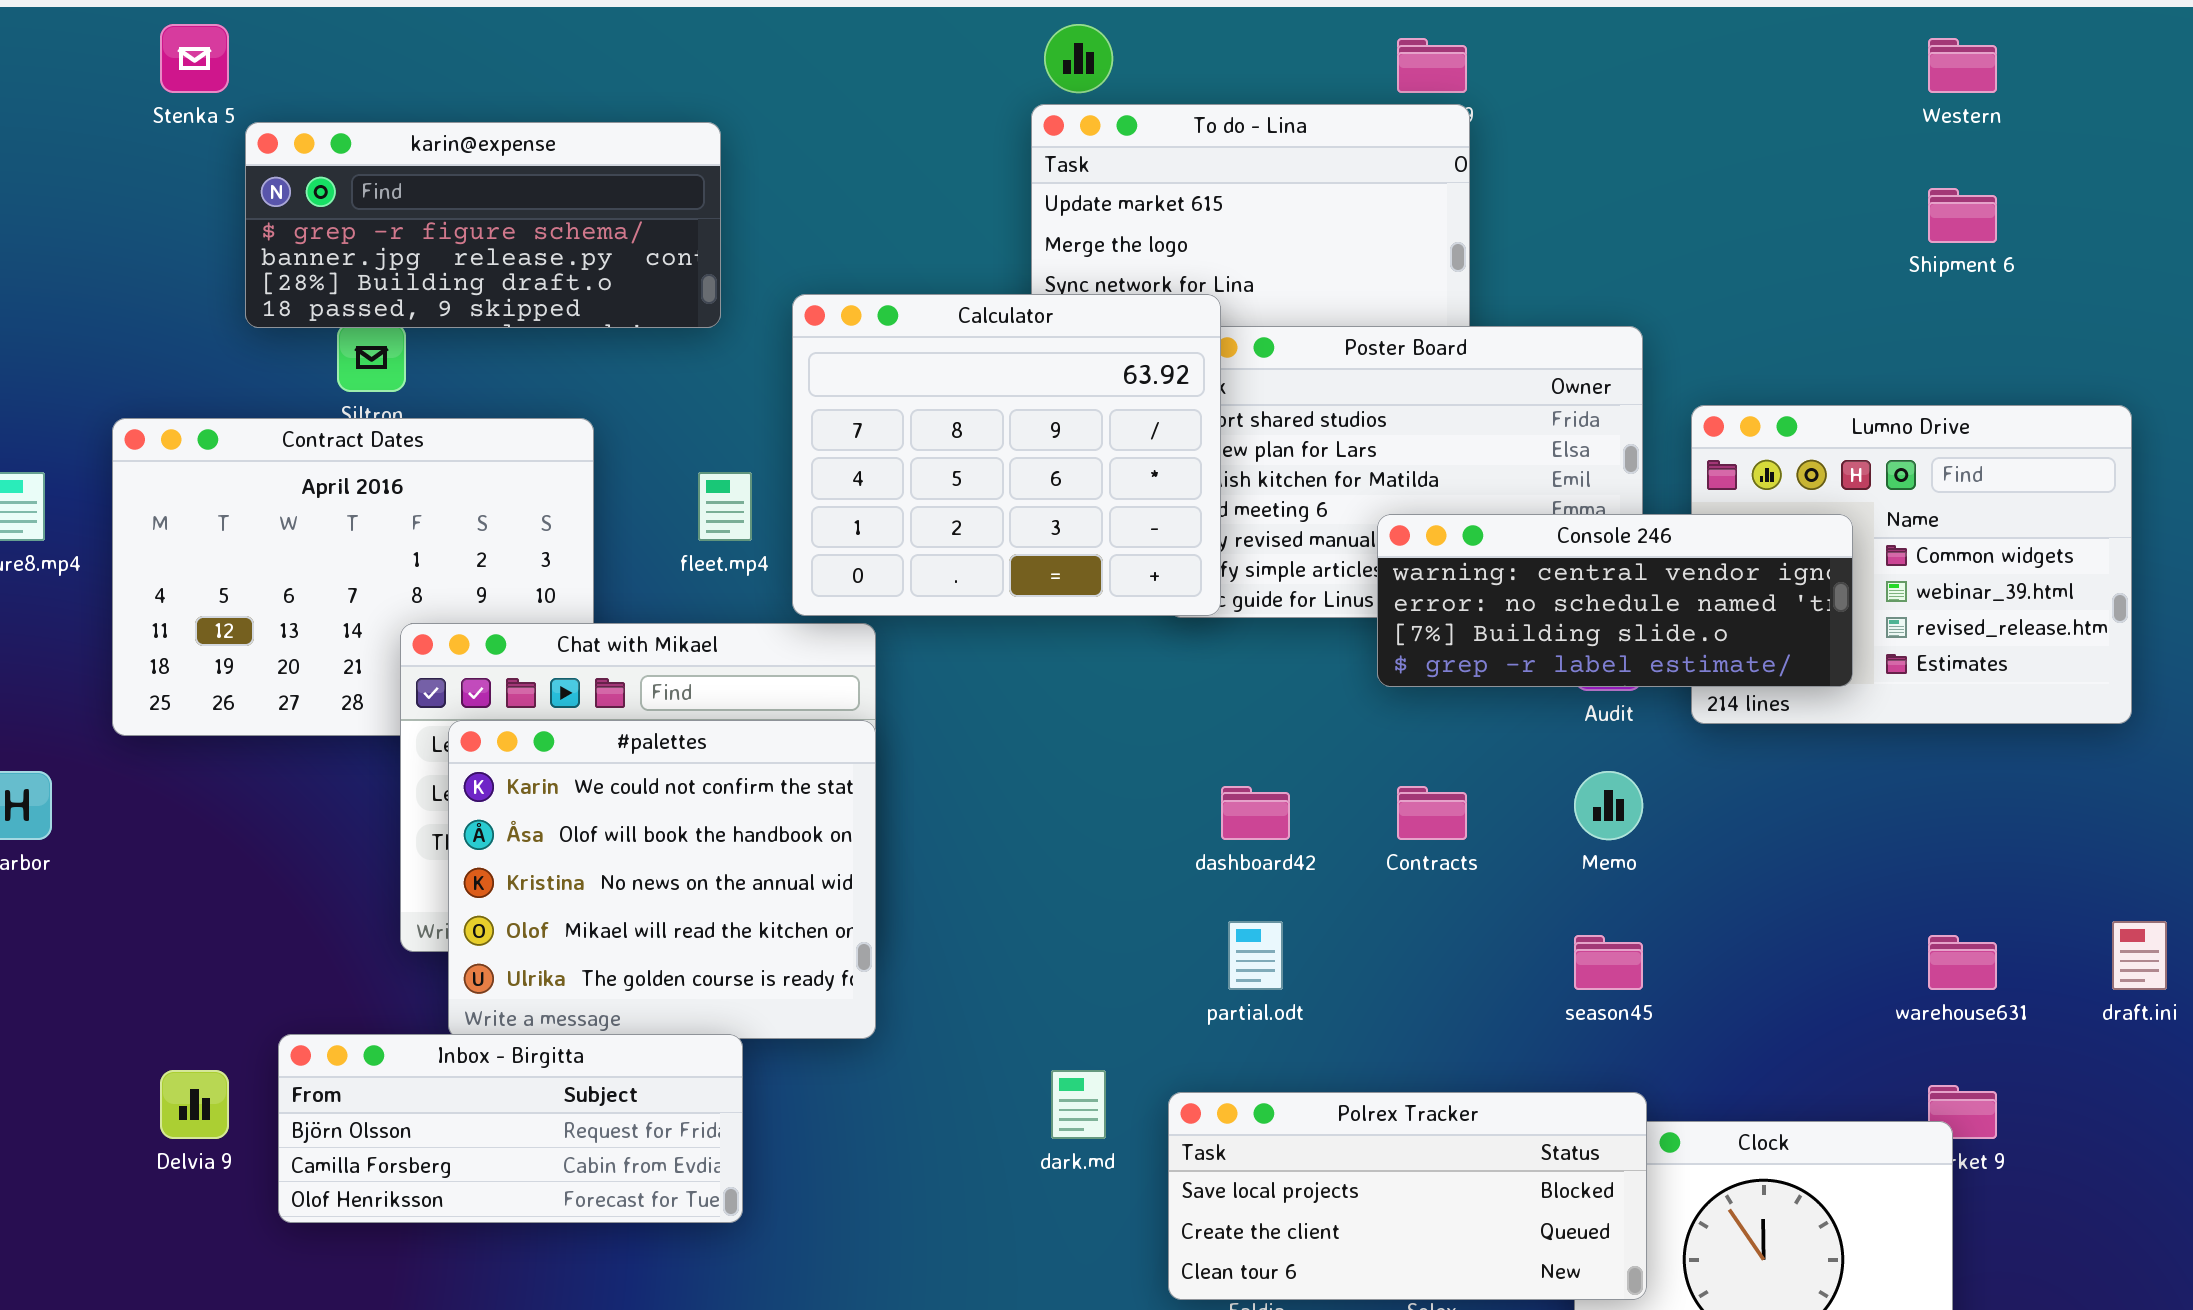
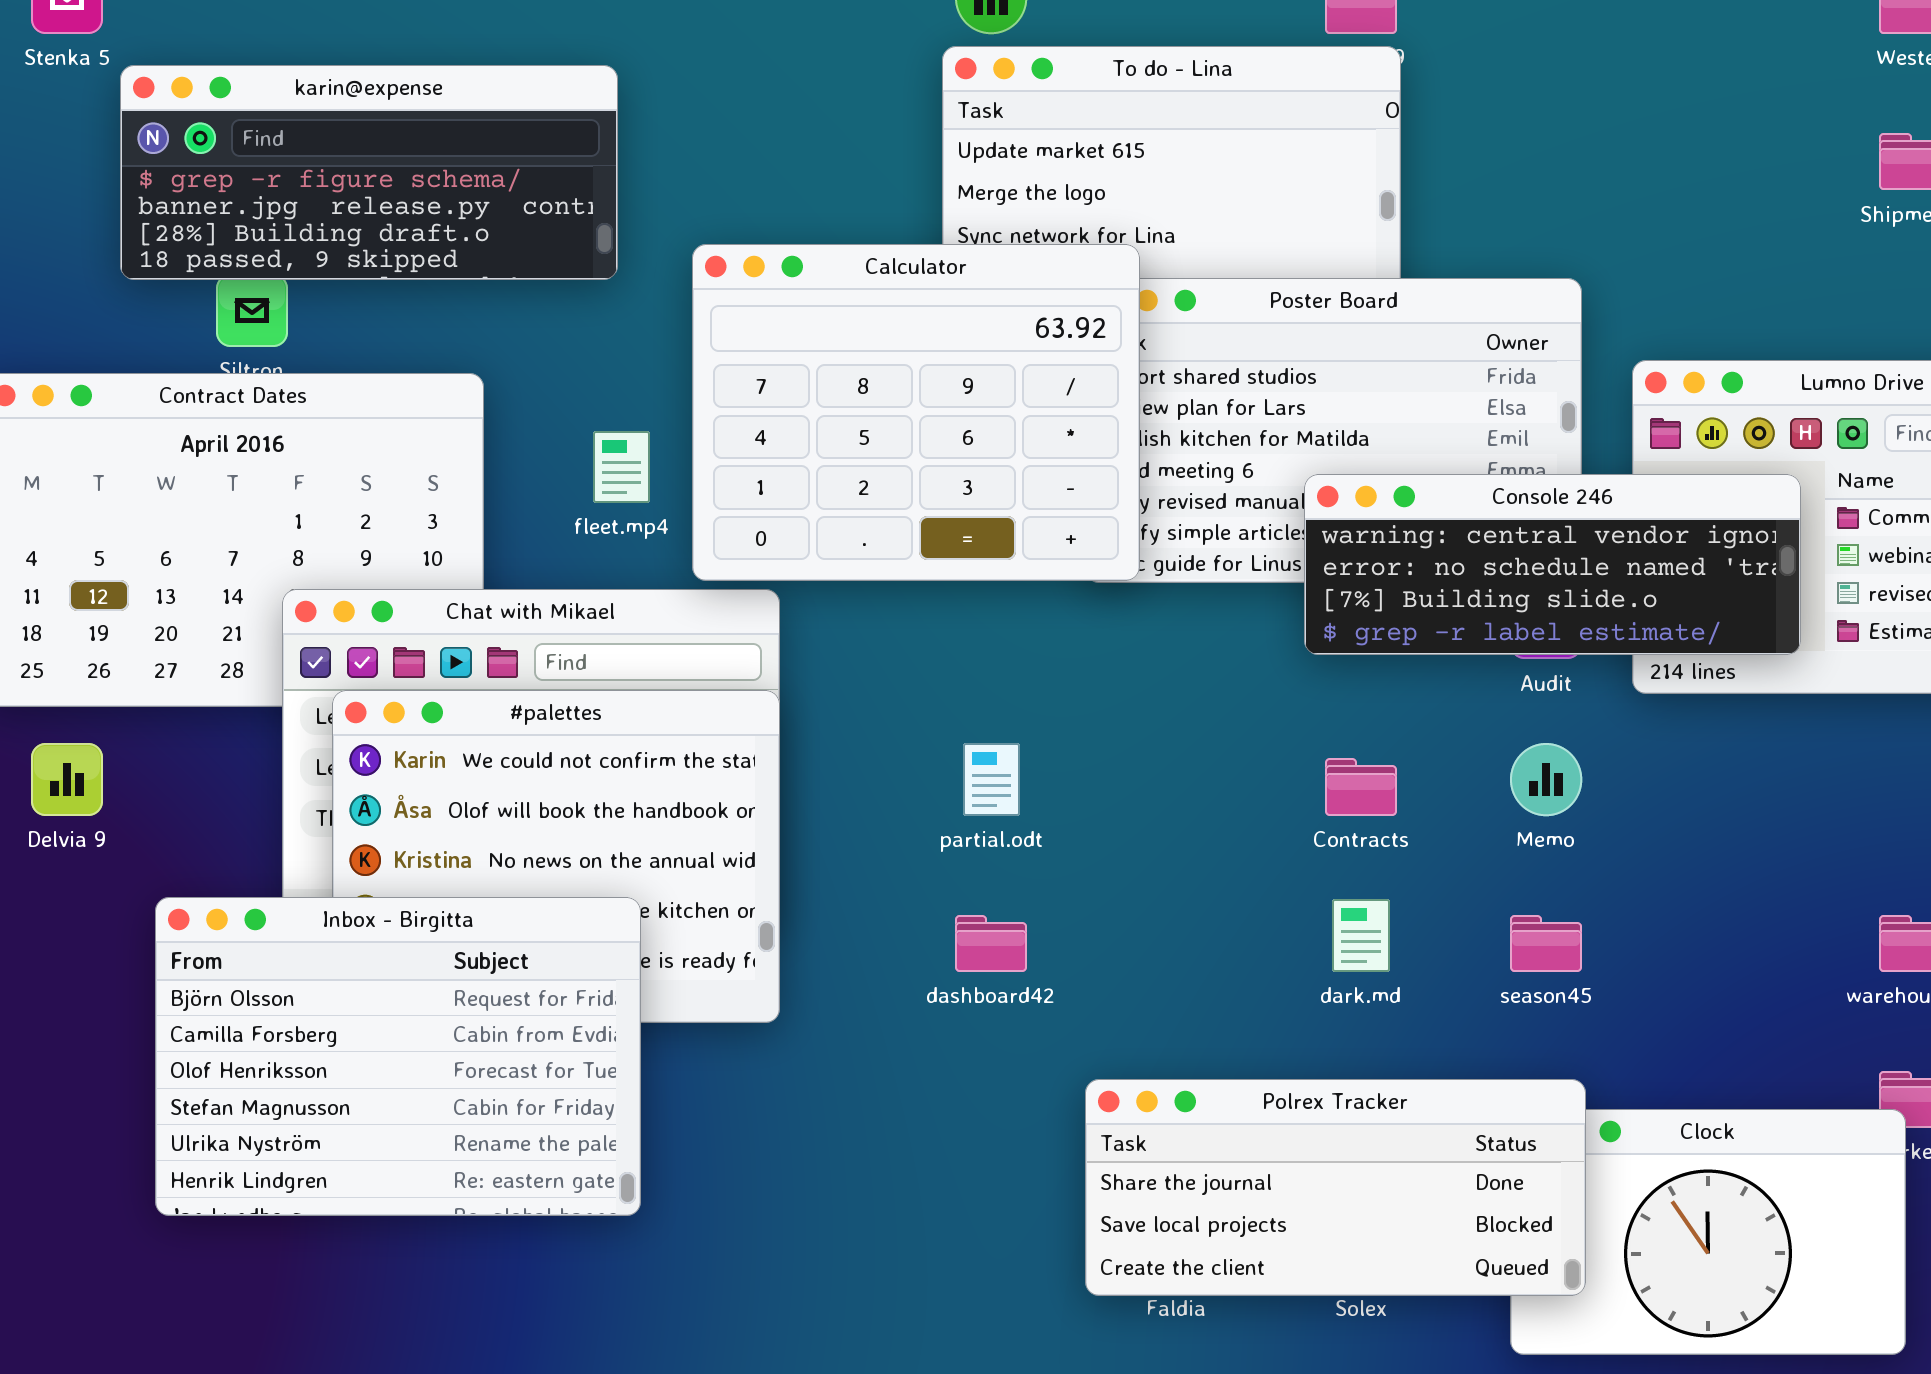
dashboard42: [1221,786,1290,840] -> [955,915,1027,972], moved
partial.odt: [1228,921,1283,990] -> [963,743,1020,816], moved
Inbox - Birgitta: [278,1034,743,1223] -> [155,897,641,1216], resized
Delvia 9: [160,1070,229,1139] -> [31,743,103,816], moved
dark.md: [1051,1070,1106,1139] -> [1332,899,1390,972], moved
Polrex Tracker: [1168,1092,1647,1300] -> [1085,1079,1586,1296], scrolled up 1 row

